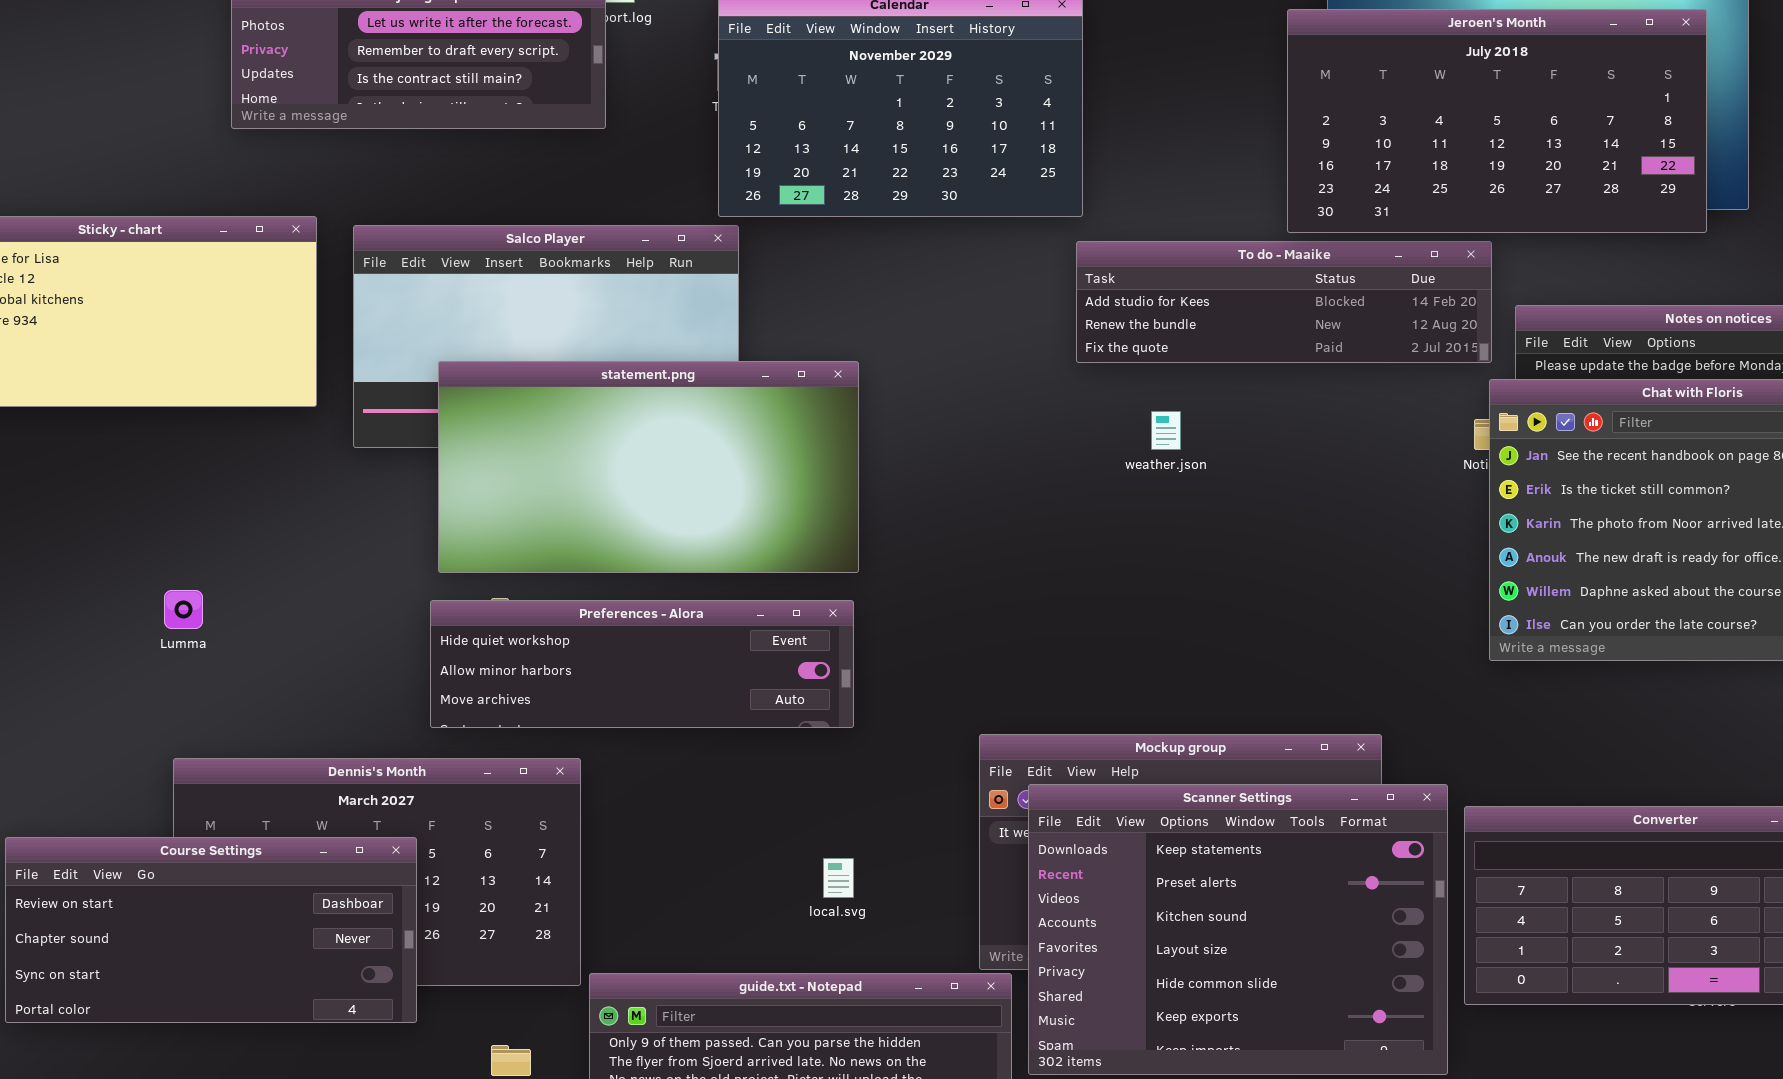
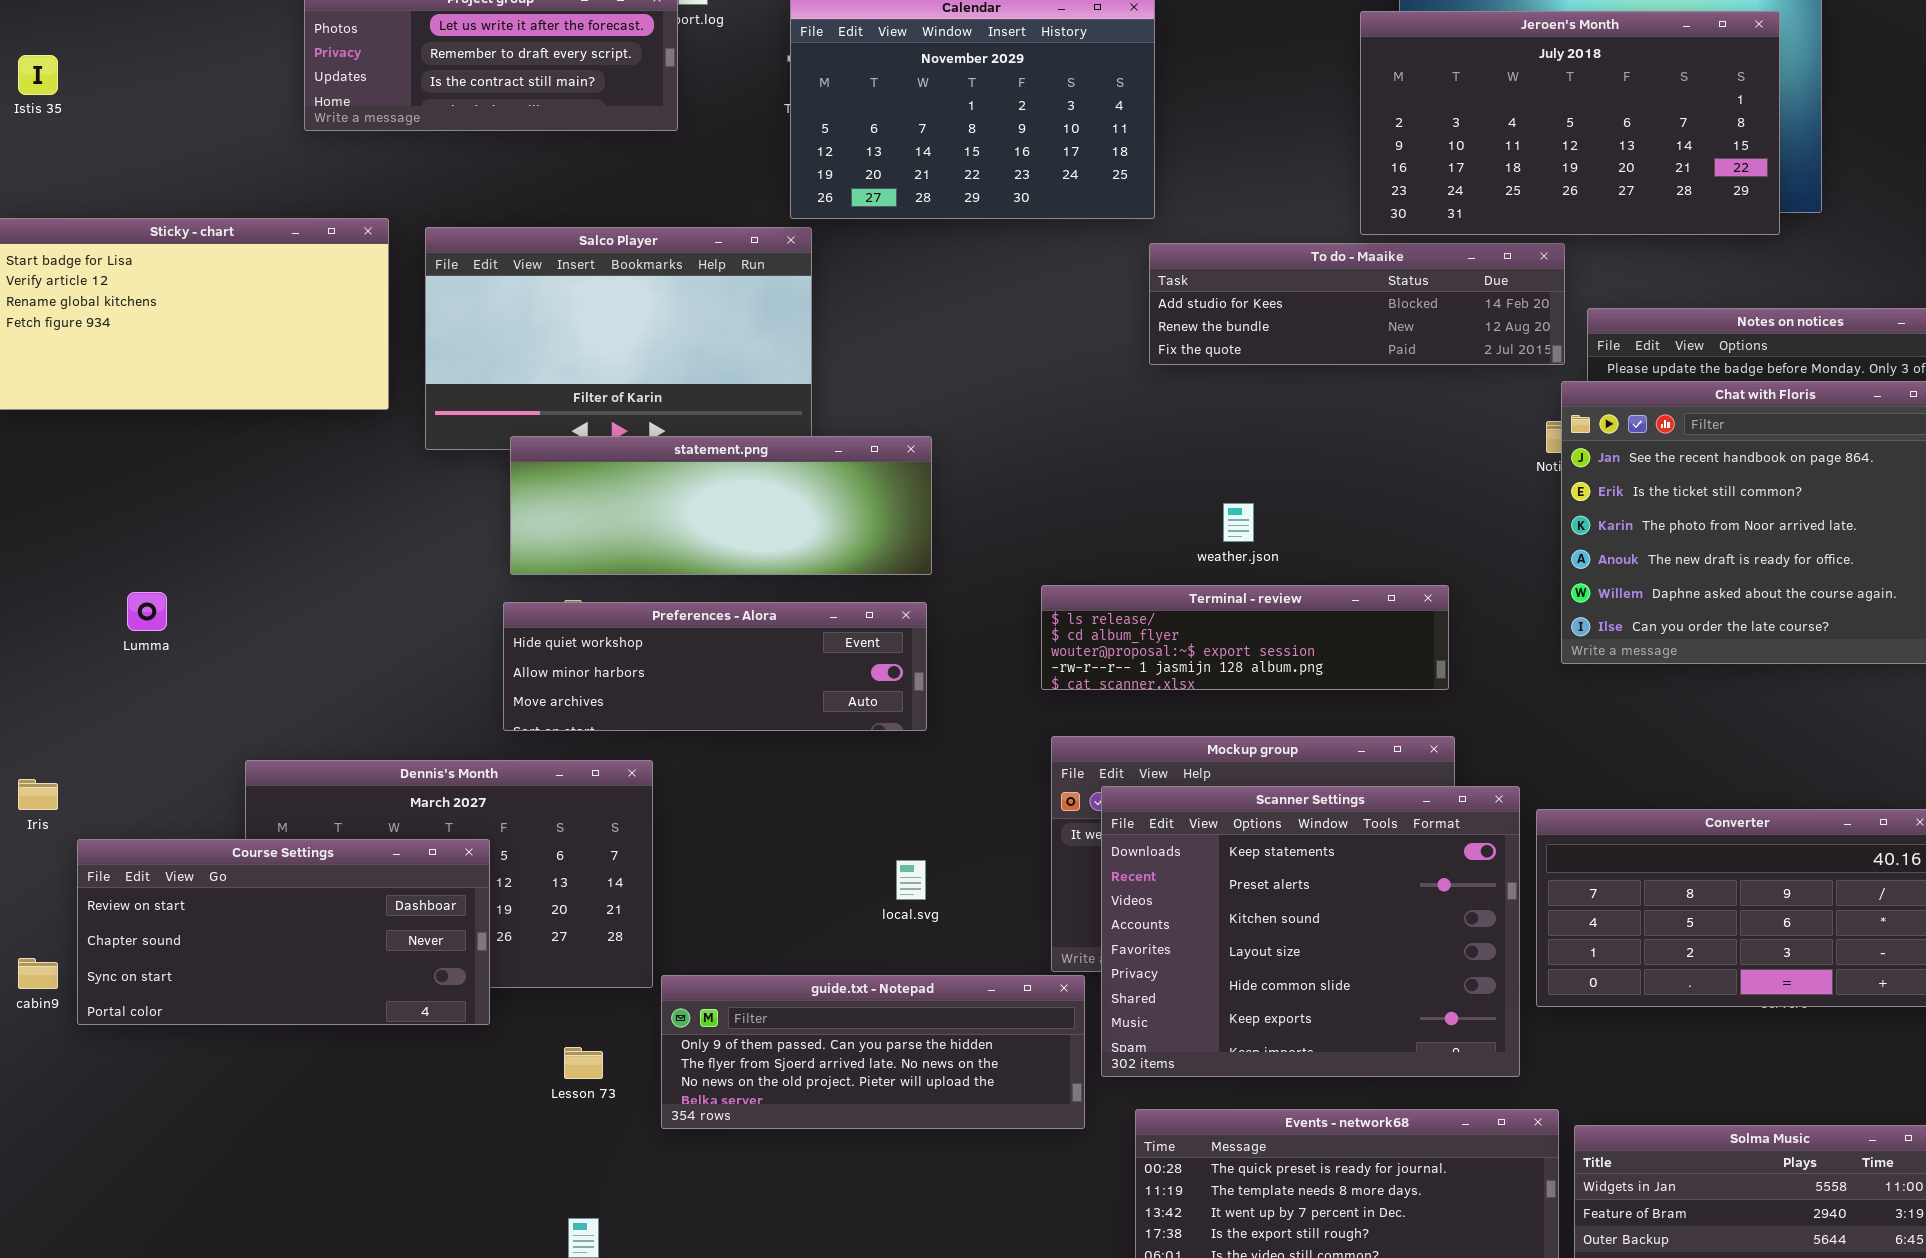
statement.png: [438,361,859,573] -> [510,436,932,575], resized
weather.json: [1151,411,1181,450] -> [1223,503,1254,542], moved
Terminal - review: none -> [1041,585,1449,690], opened
Lumma: [164,590,203,629] -> [127,592,167,631], moved

